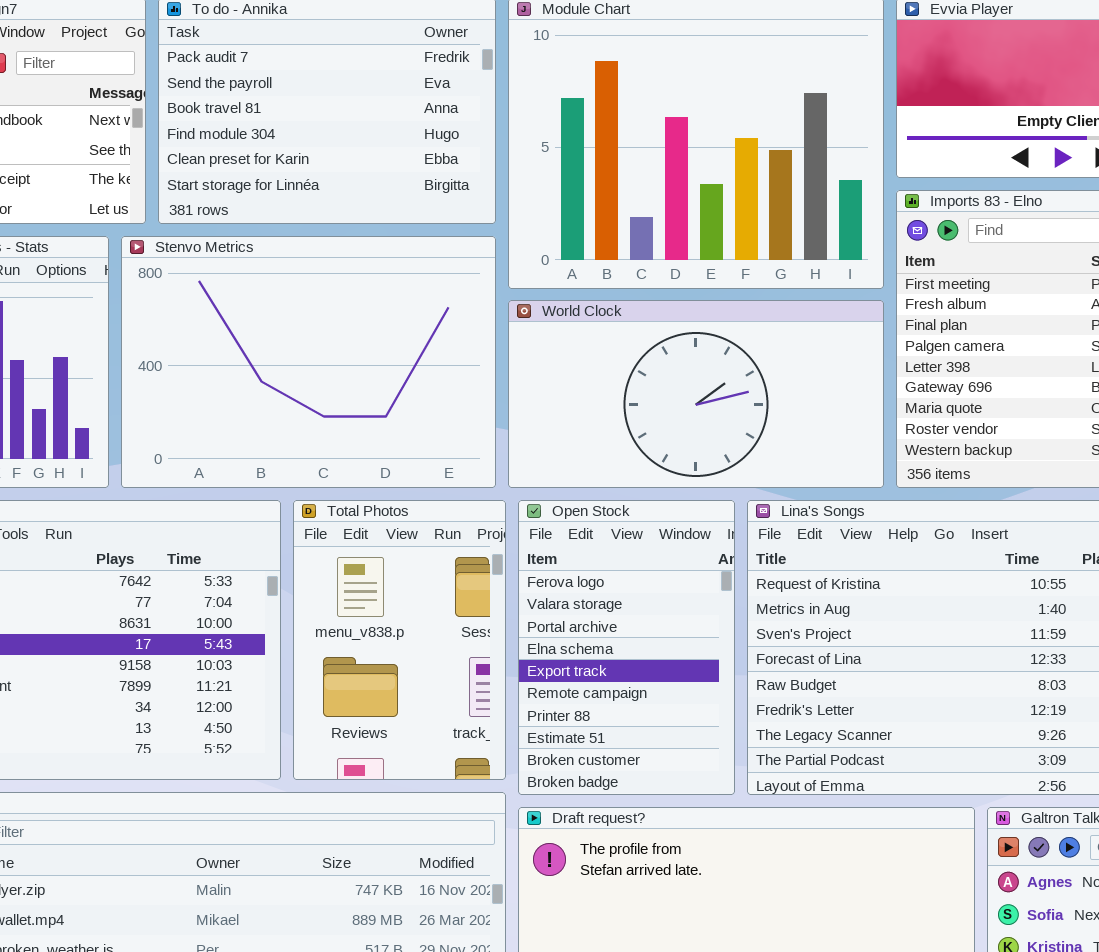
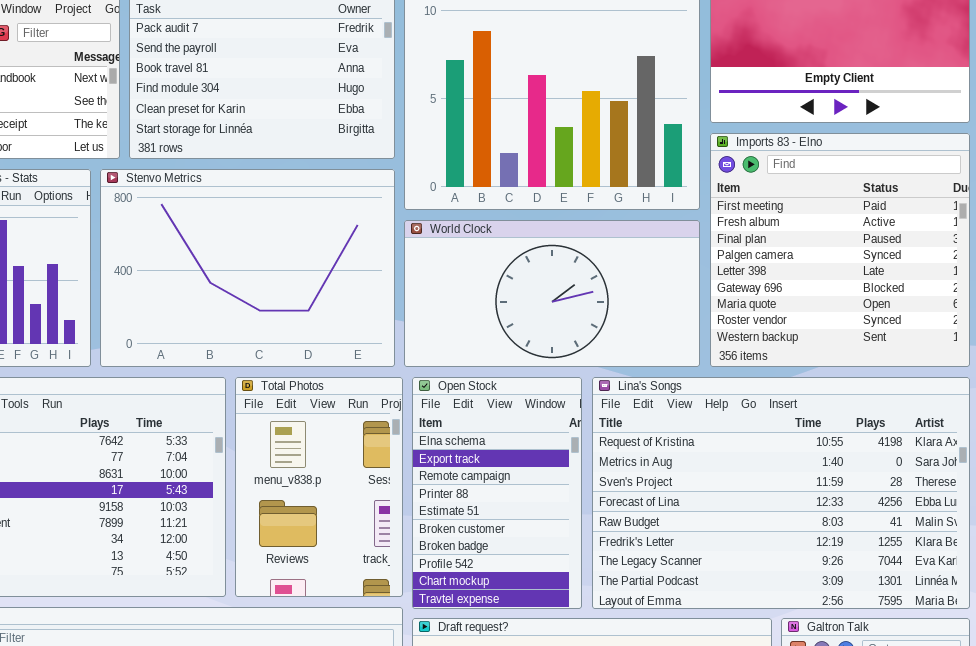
Open Stock: [518,500,735,795] -> [412,377,582,609], scrolled down 3 rows

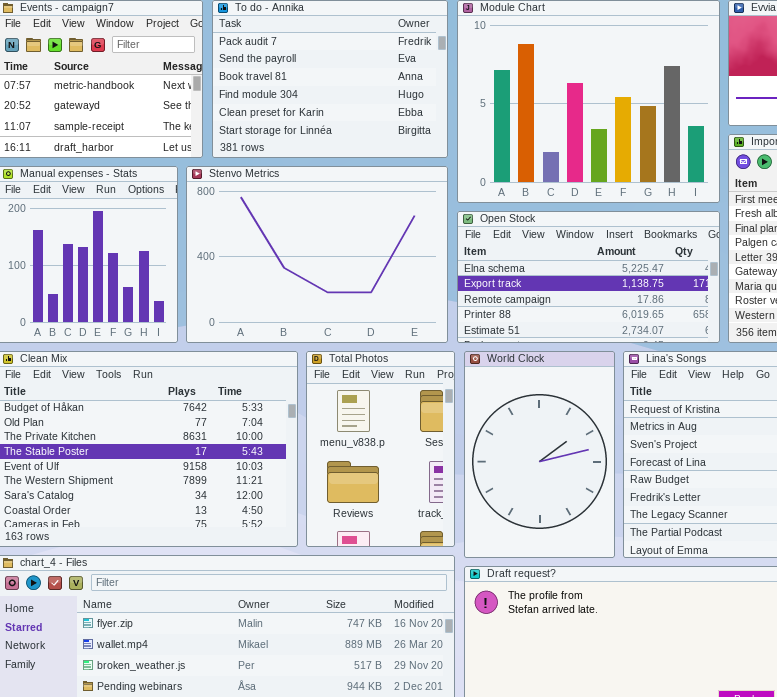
World Clock: [404,220,700,367] -> [464,351,615,558], moved, resized
Open Stock: [412,377,582,609] -> [457,211,720,343], moved, resized

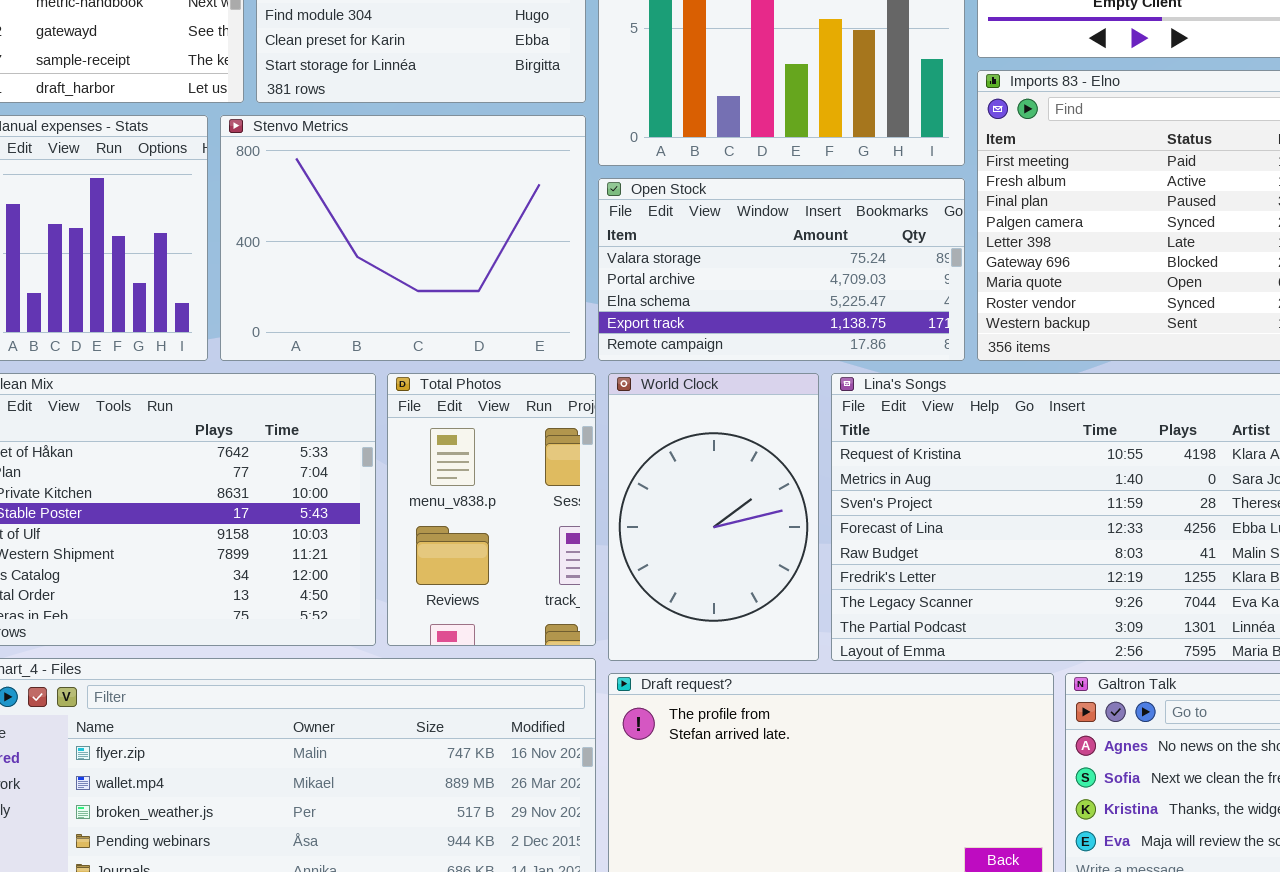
Open Stock: [457,211,720,343] -> [598,178,965,361], scrolled up 2 rows

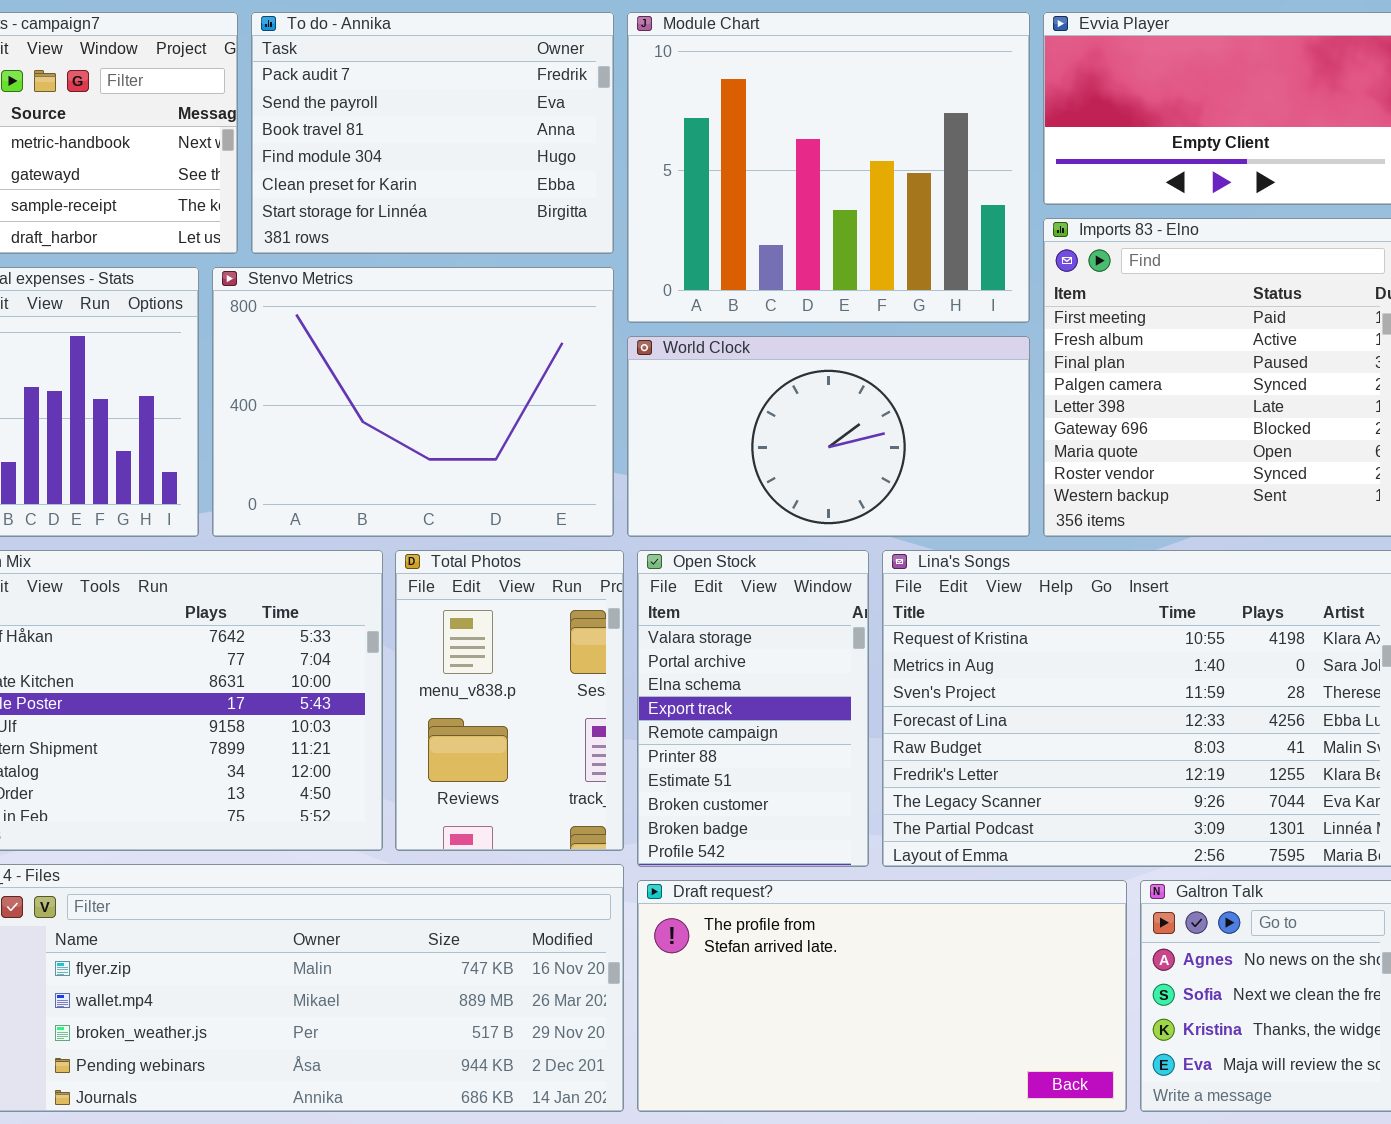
Open Stock: [598,178,965,361] -> [637,550,869,867], moved, resized
World Clock: [608,373,819,661] -> [627,336,1030,537], moved, resized

